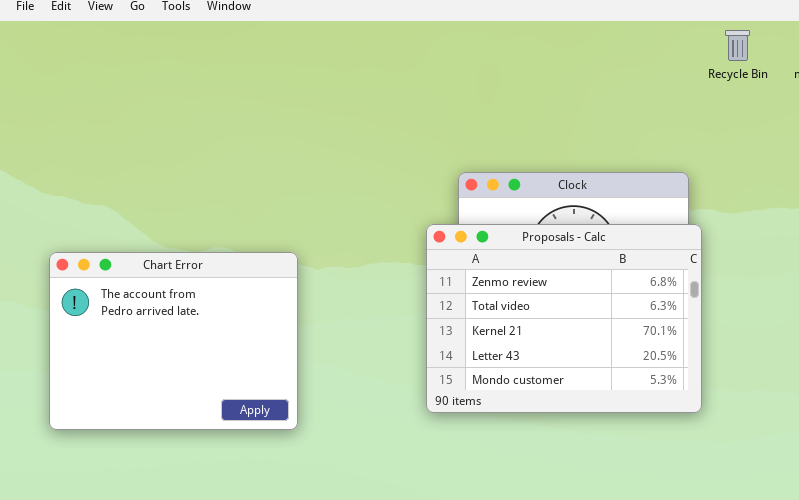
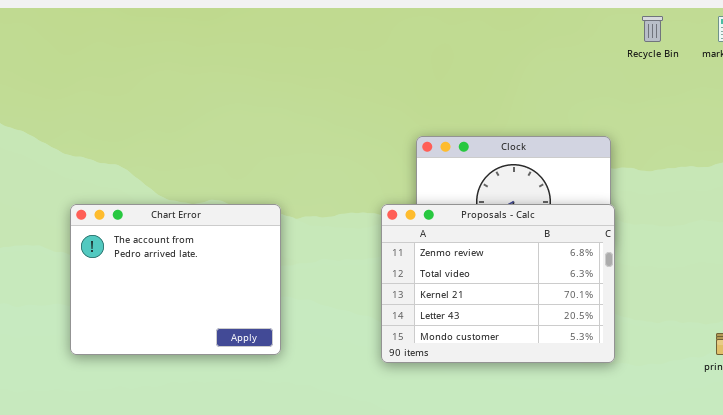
Proposals - Calc: [426,224,702,413] -> [381,204,615,363], moved

